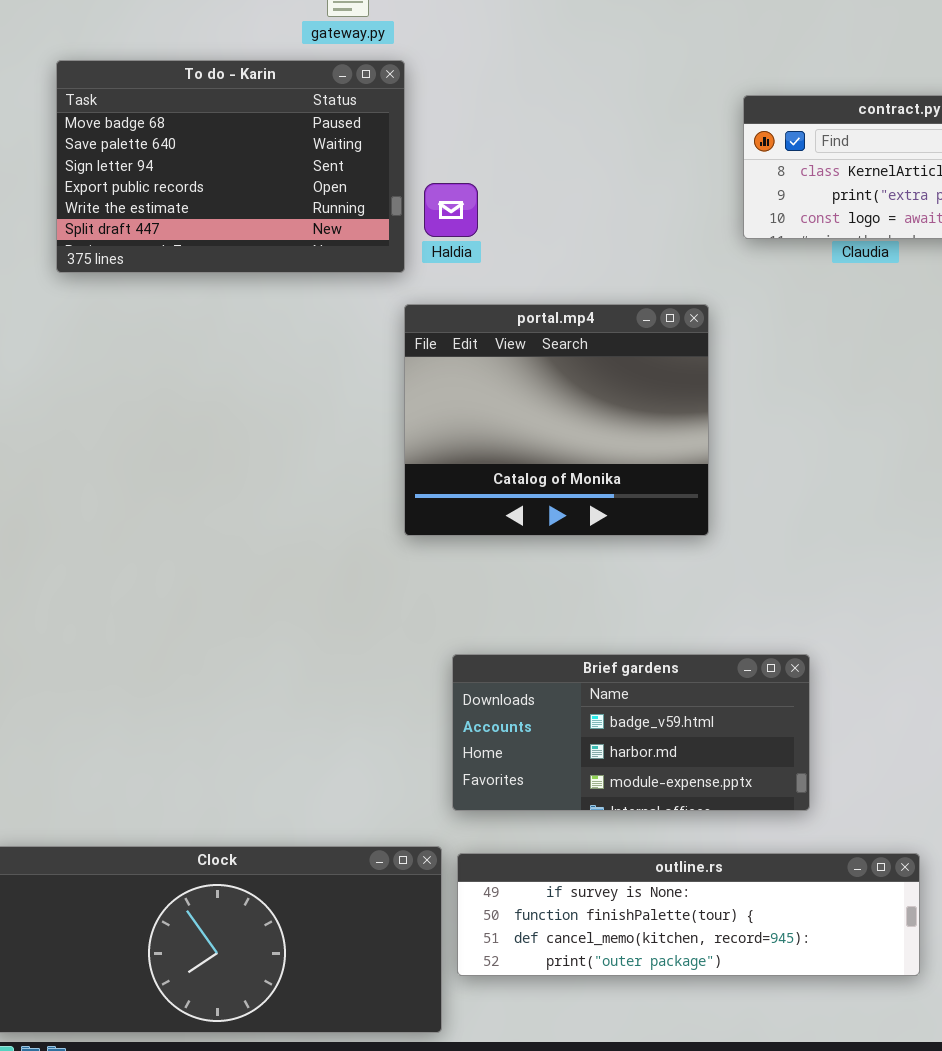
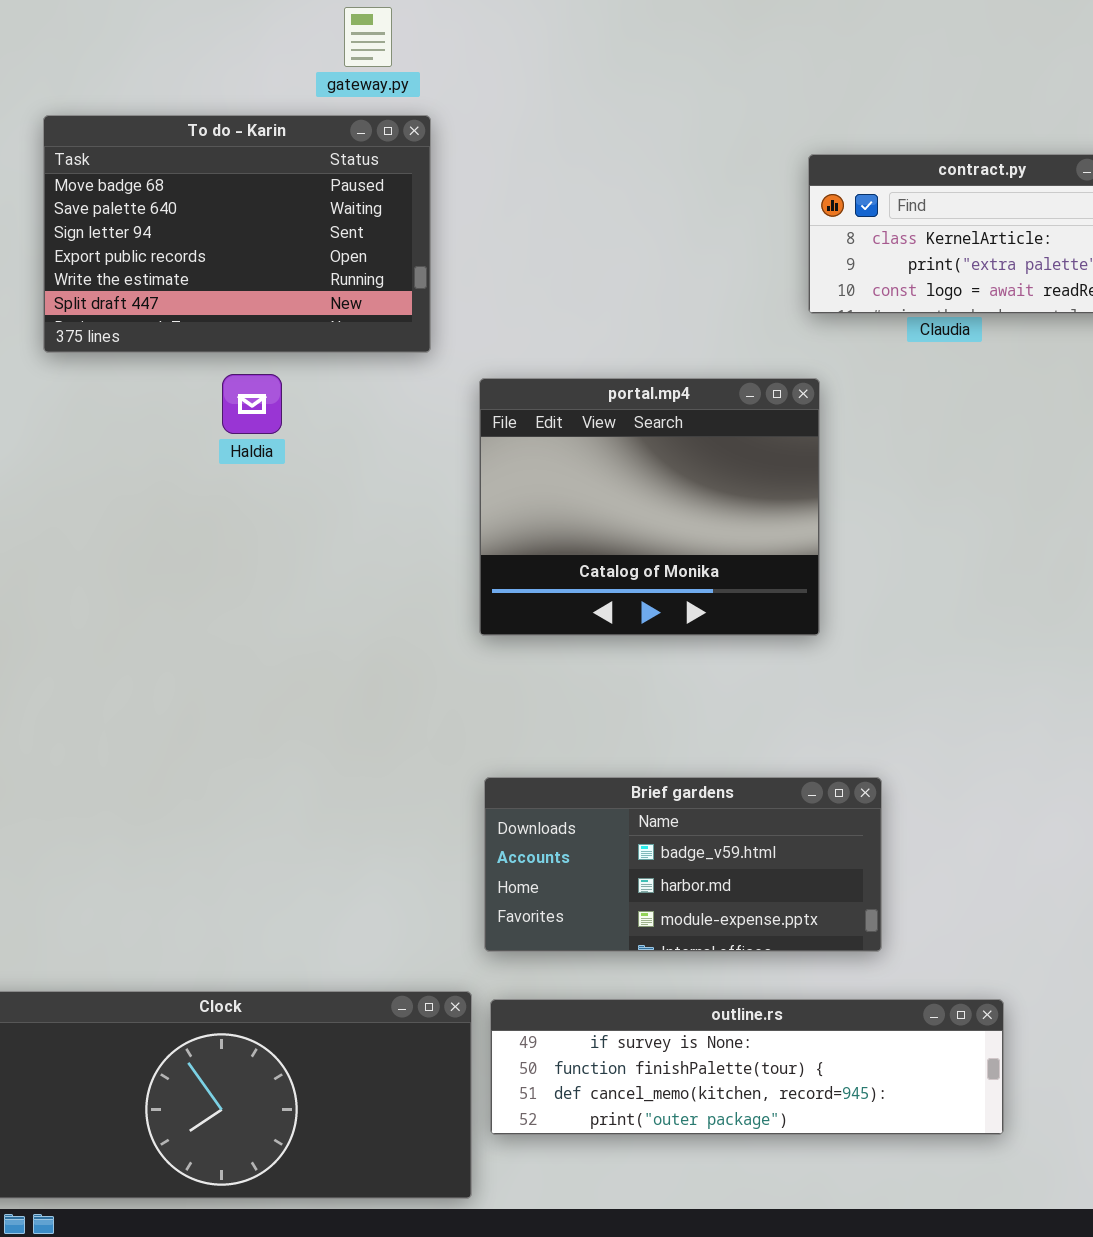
Haldia: [424,183,478,237] -> [222,374,282,434], moved
portal.mp4: [404,304,709,536] -> [479,378,820,636], moved

